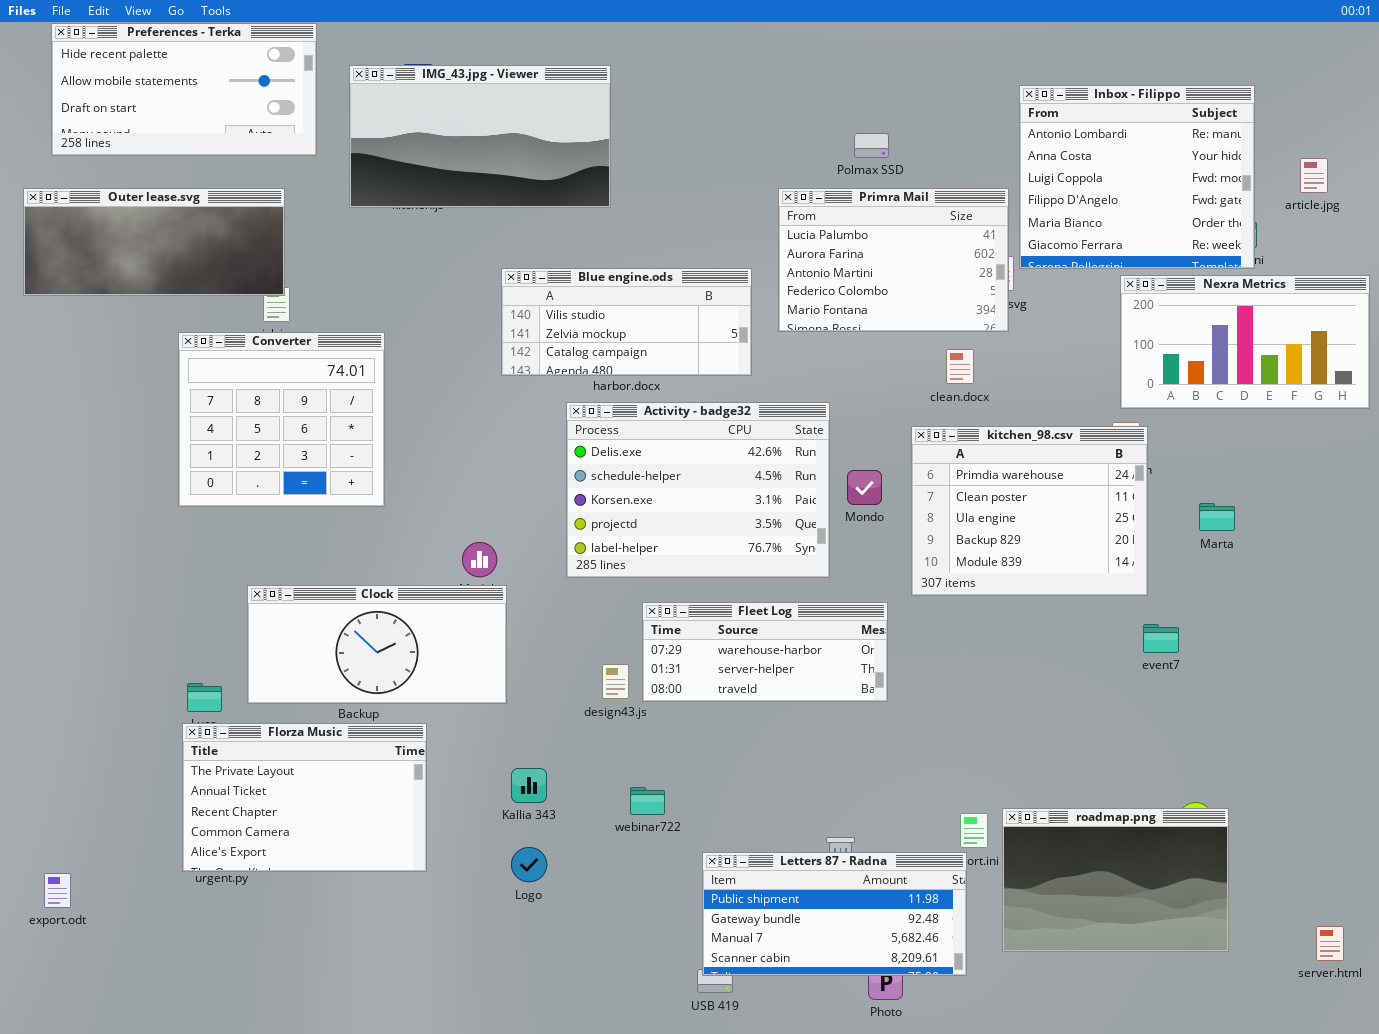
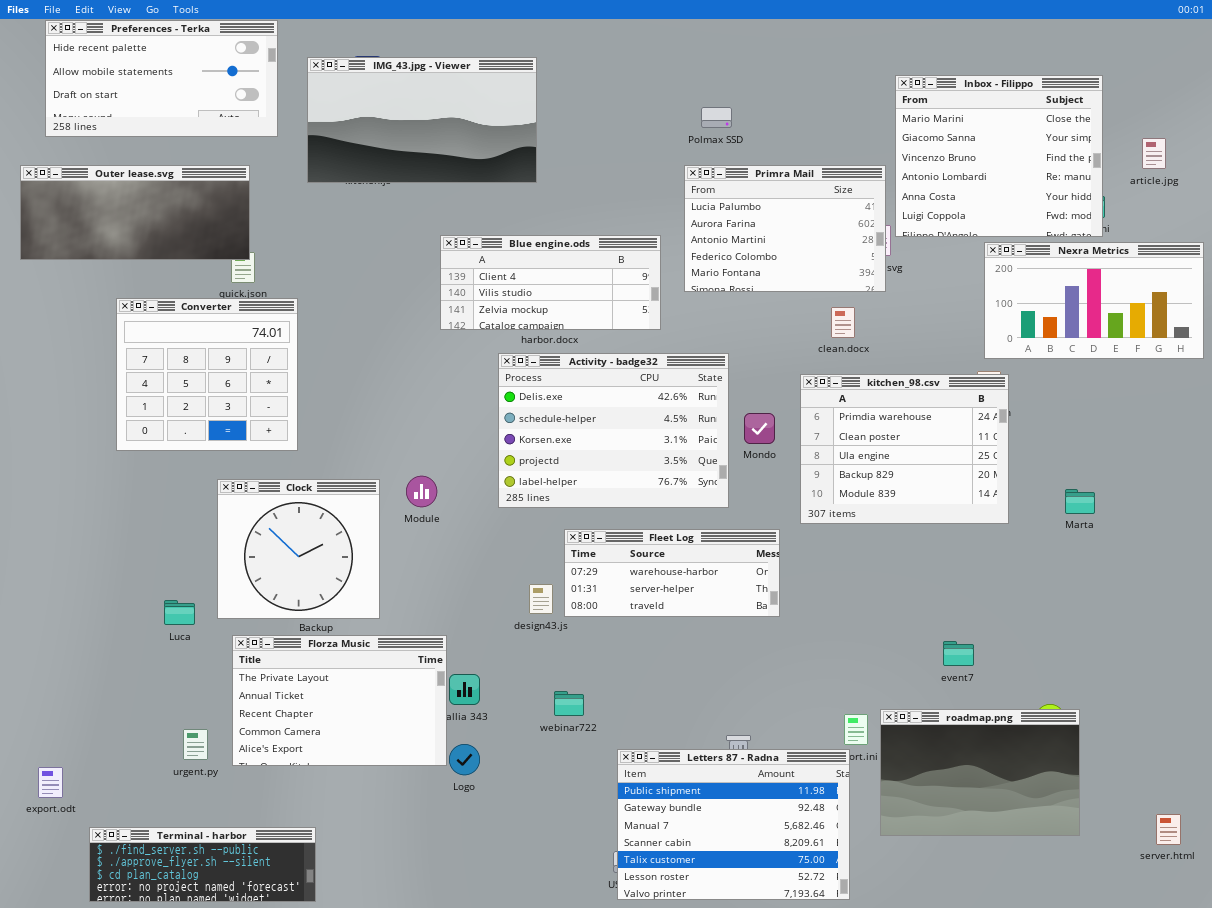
Inbox - Filippo: [1019,85,1255,269] -> [895,75,1103,237], scrolled up 3 rows
Polmax SSD: [854,133,889,158] -> [701,107,732,128], moved
Blue engine.ods: [501,268,752,376] -> [440,235,661,330], scrolled up 1 row
Converter: [178,332,385,507] -> [116,298,298,451], moved
Marta: [1199,503,1235,531] -> [1065,489,1095,514], moved
Clock: [247,585,507,704] -> [217,479,380,619], resized
event7: [1143,624,1179,653] -> [943,641,974,666], moved
Florza Music: [182,723,427,872] -> [232,635,447,766], moved
Letters 87 - Radna: [702,852,967,976] -> [617,749,850,900], resized
Terminal - harbor: none -> [89,827,316,902], opened

